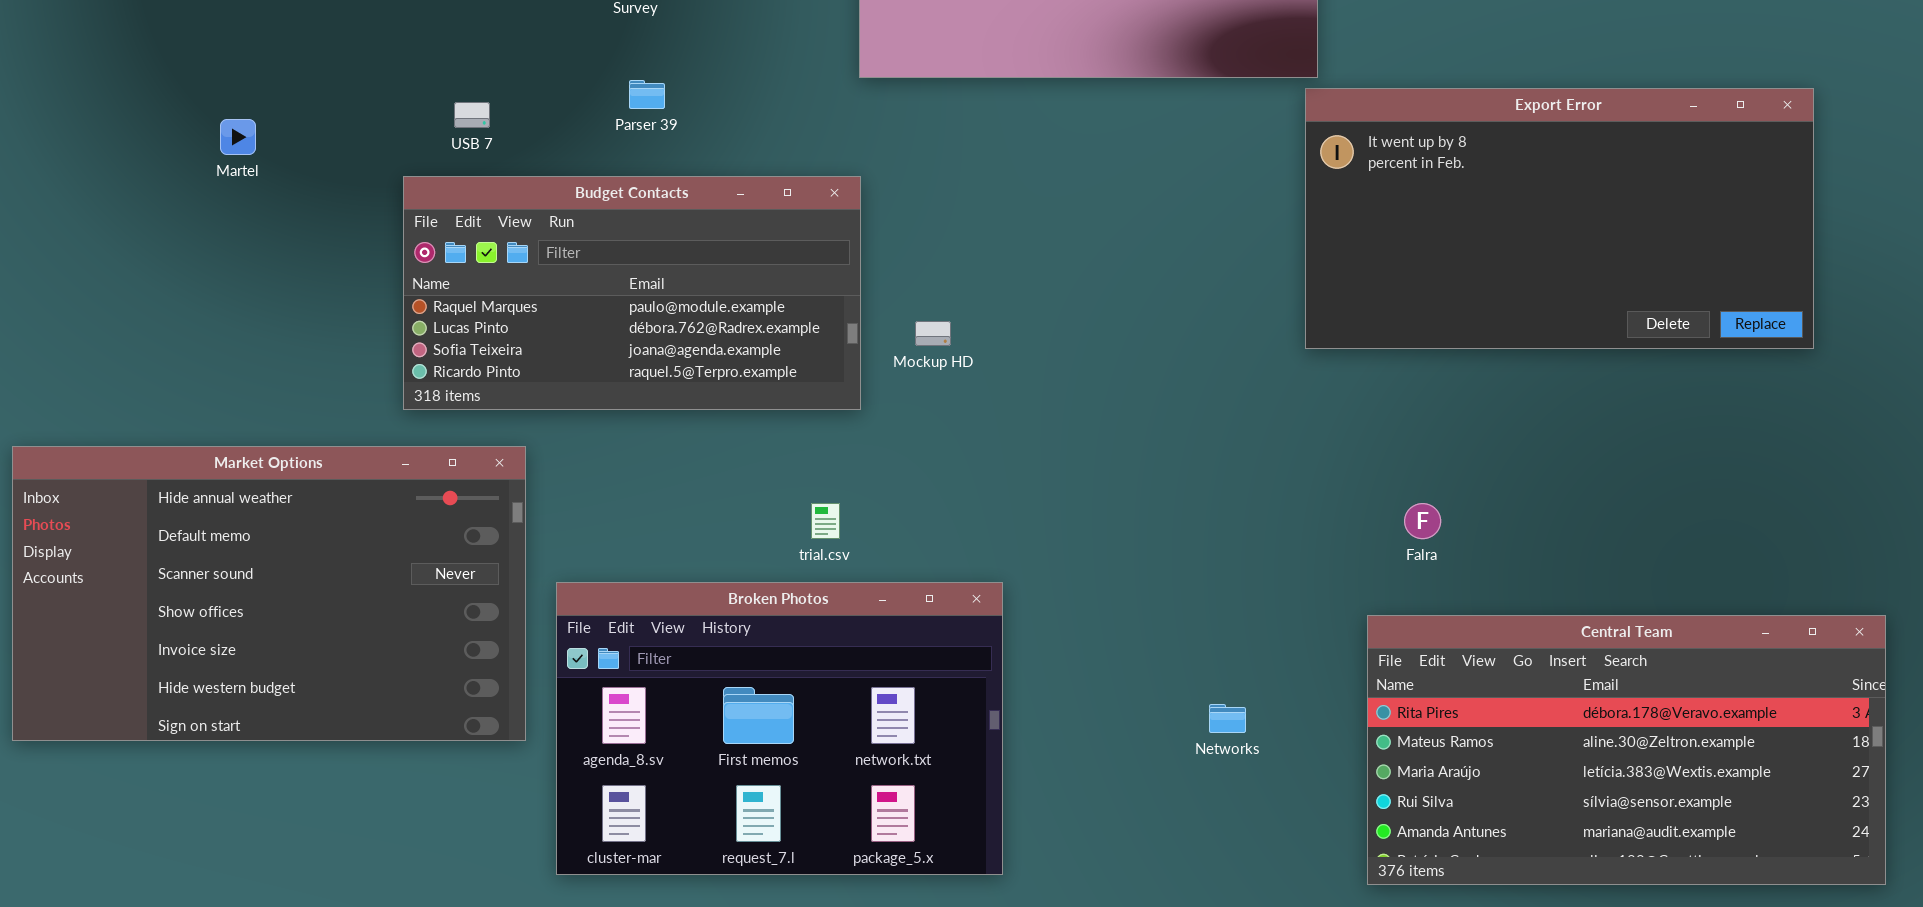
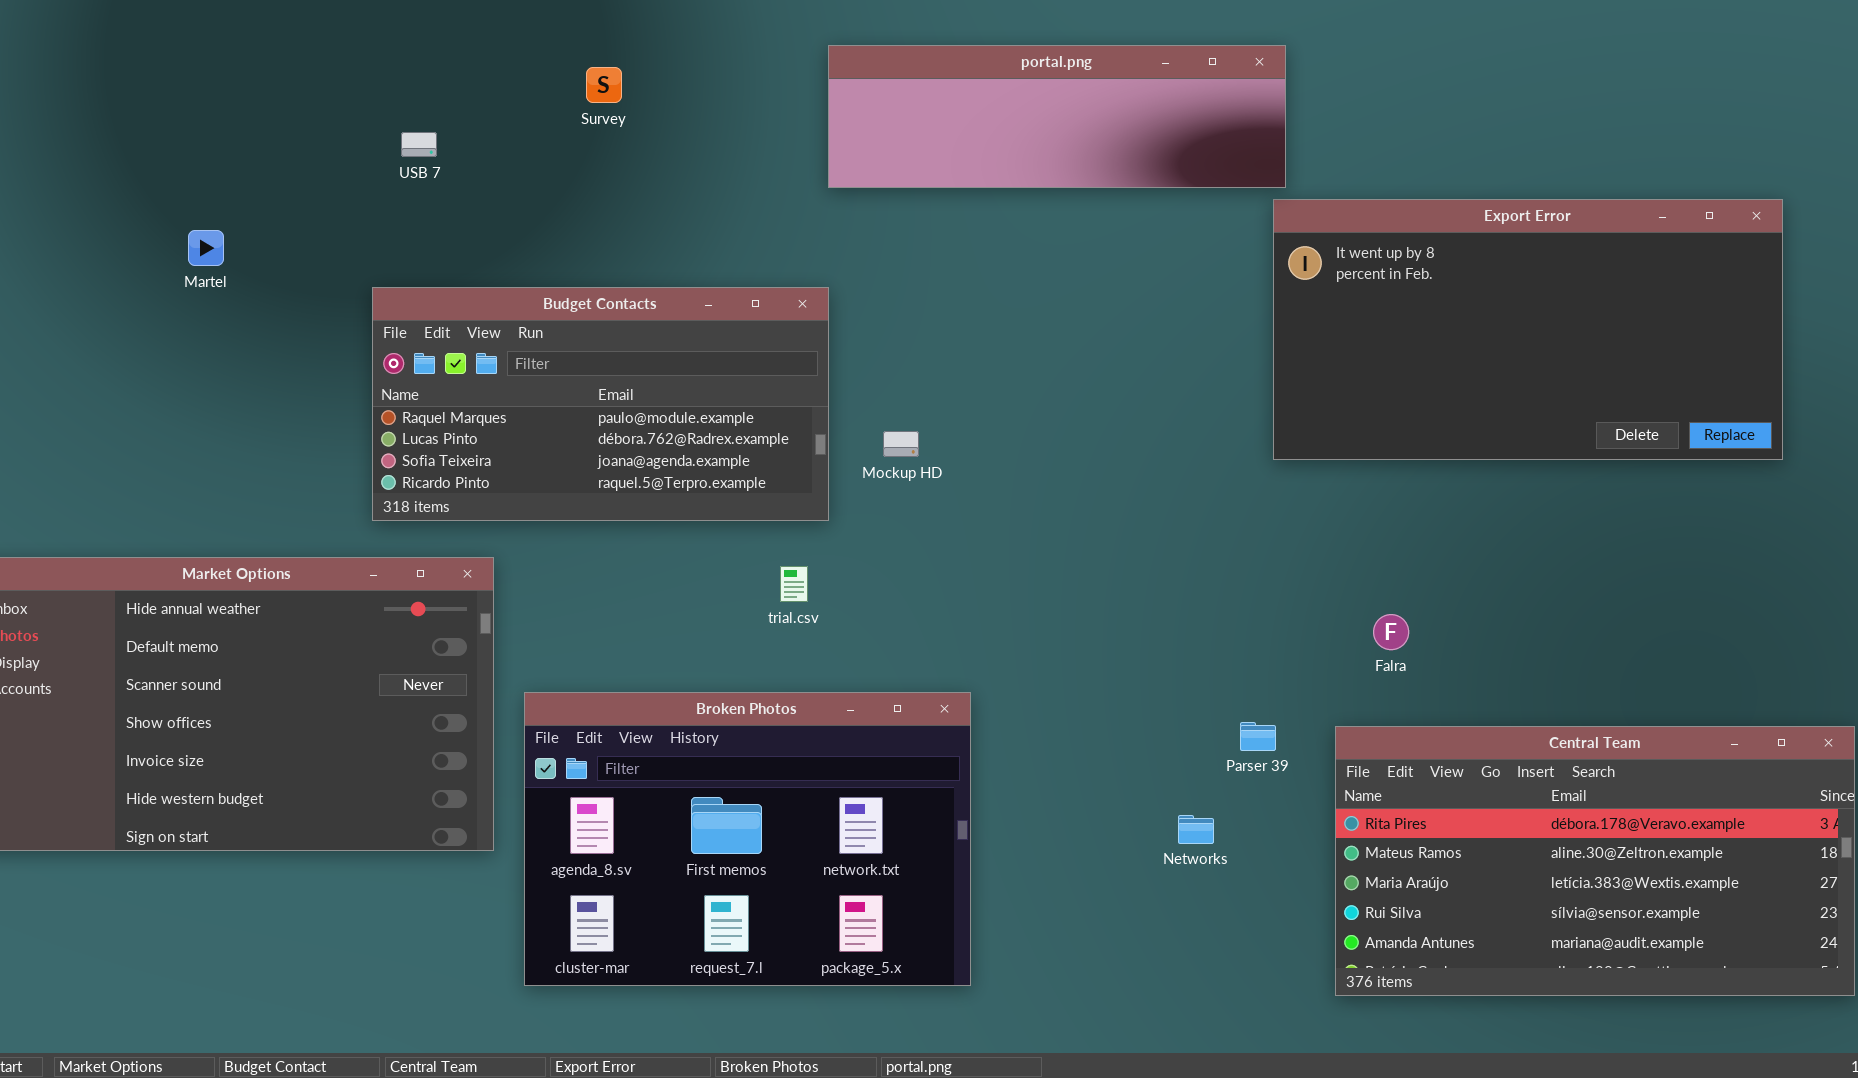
Parser 39: [629,80,665,109] -> [1240,722,1276,751], moved
USB 7: [454,102,490,128] -> [401,132,437,157], moved
trial.csv: [811,503,840,539] -> [780,566,808,602], moved

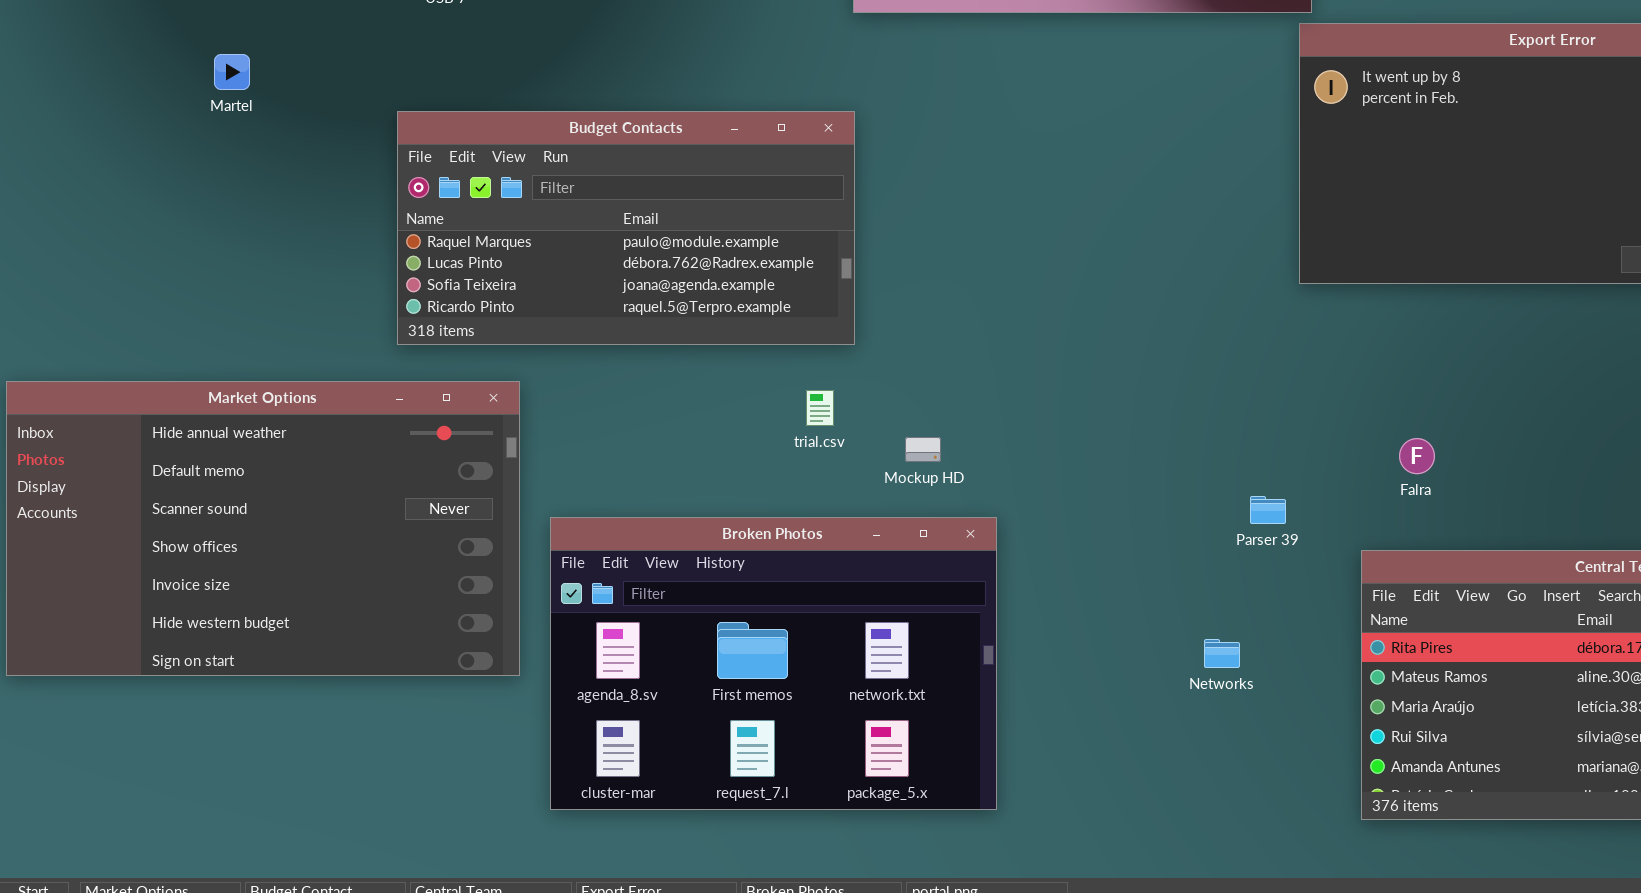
Mockup HD: [883,431,919,457] -> [905,437,941,462], moved
Parser 39: [1240,722,1276,751] -> [1250,496,1286,524], moved

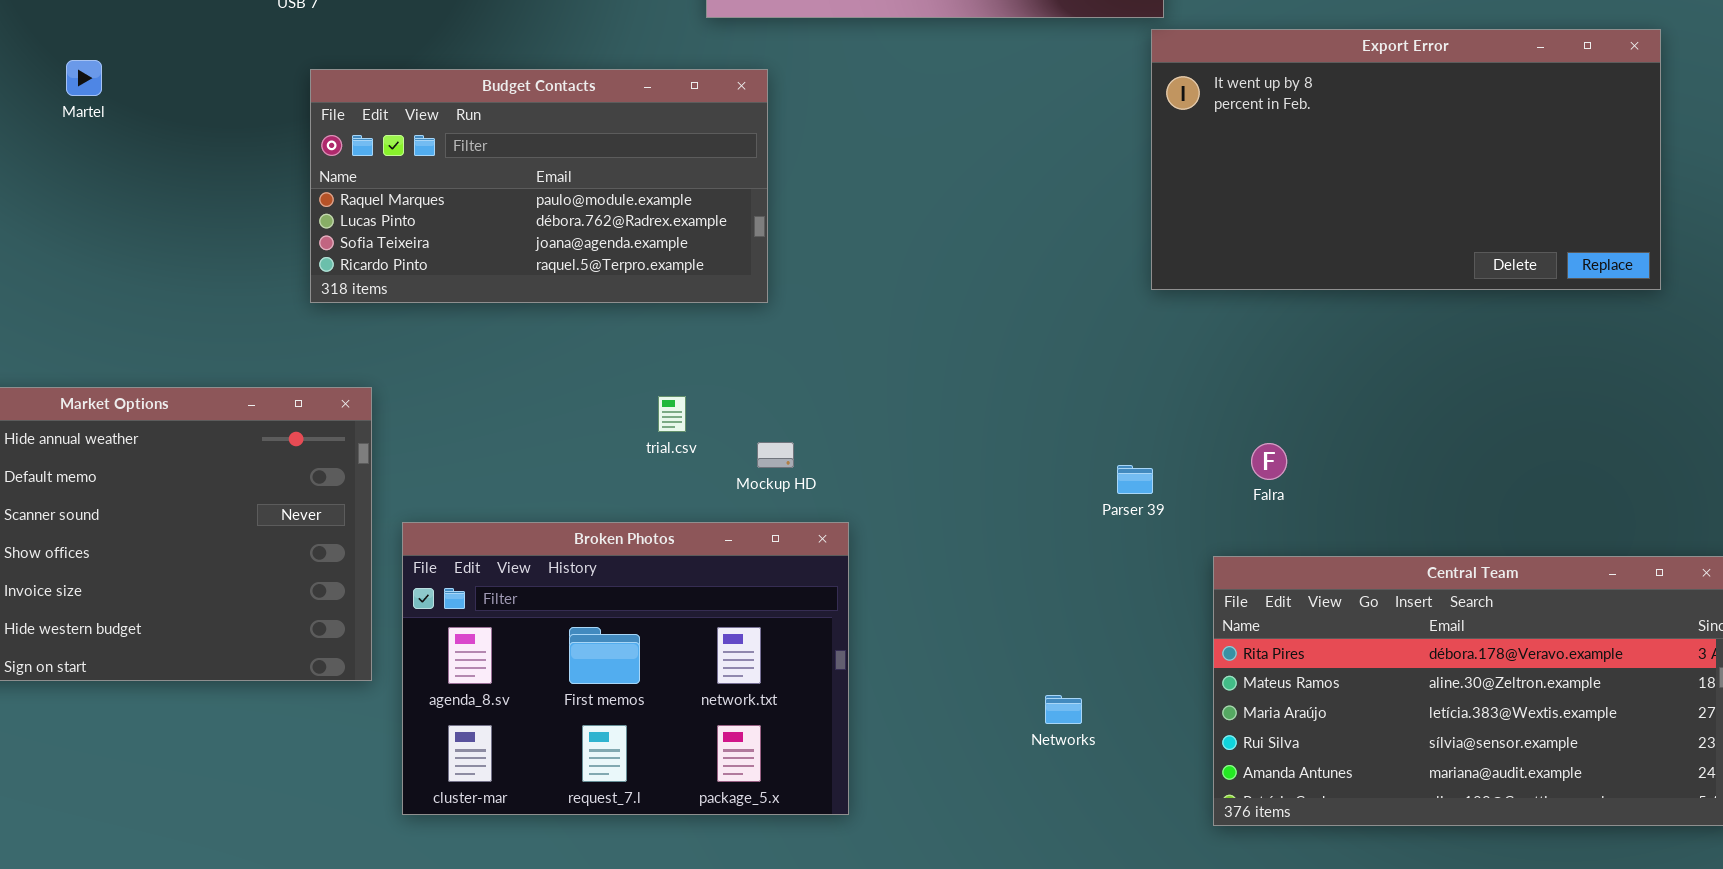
Budget Contacts: [397,111,855,345] -> [310,69,768,303], moved
Parser 39: [1250,496,1286,524] -> [1117,465,1153,494], moved
Networks: [1204,639,1240,668] -> [1045,695,1082,724], moved

